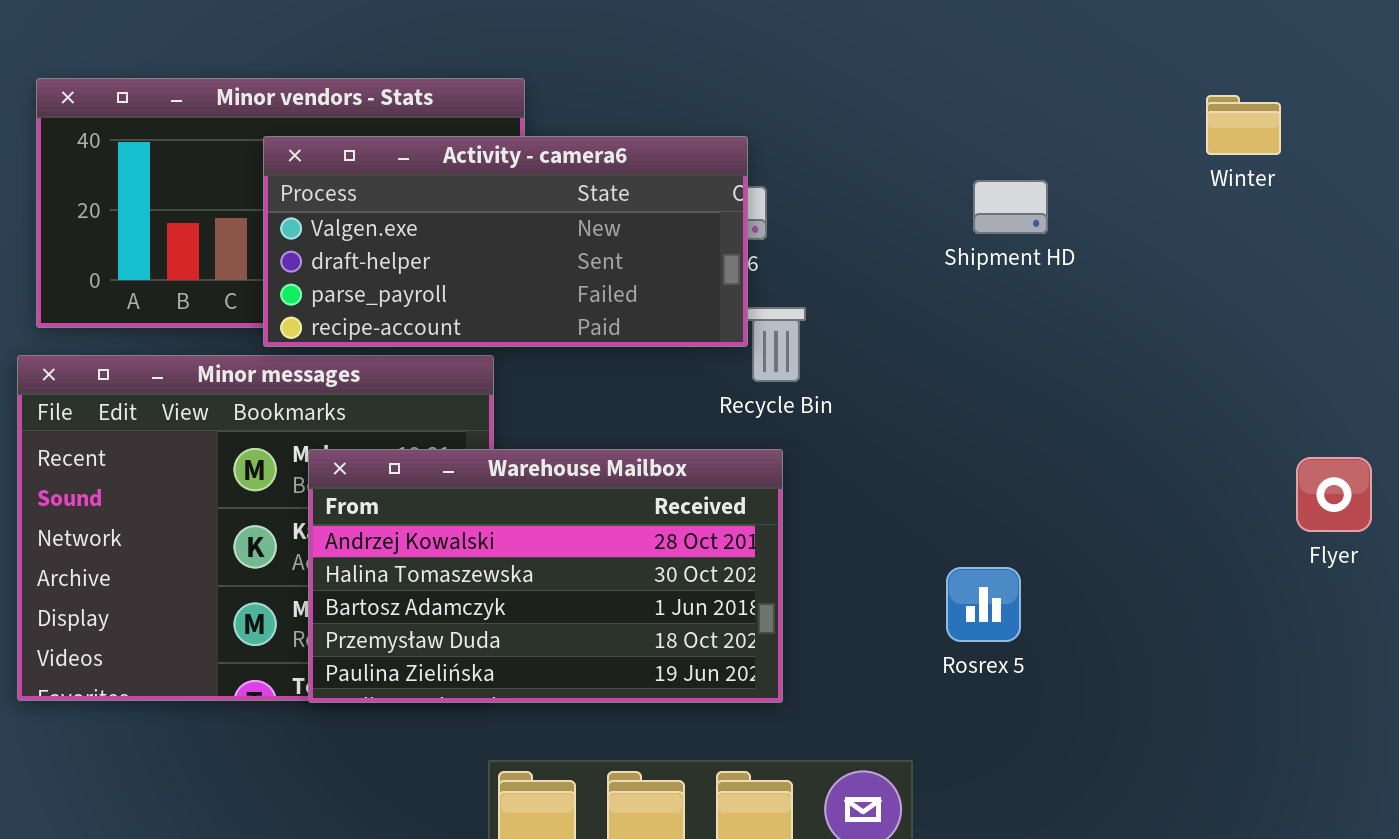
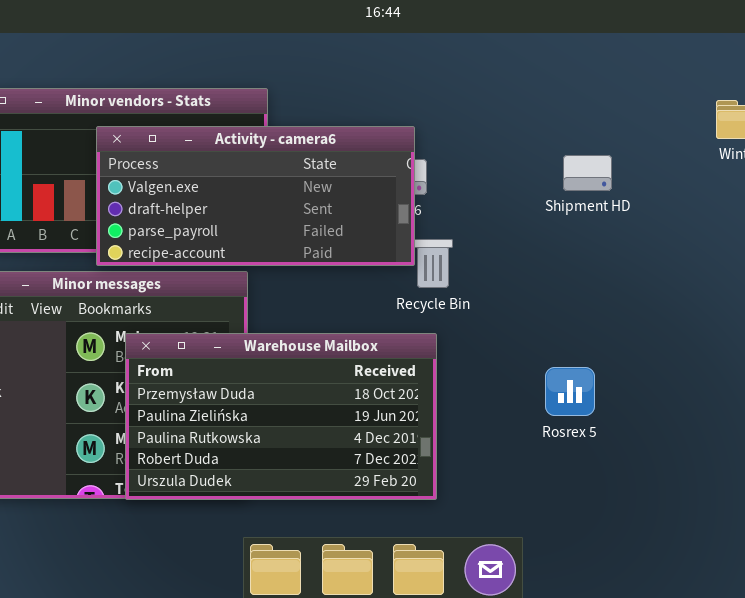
Warehouse Mailbox: [308,449,783,703] -> [125,333,437,500], scrolled down 3 rows
Rosrex 5: [946,567,1021,642] -> [545,367,595,416], moved

